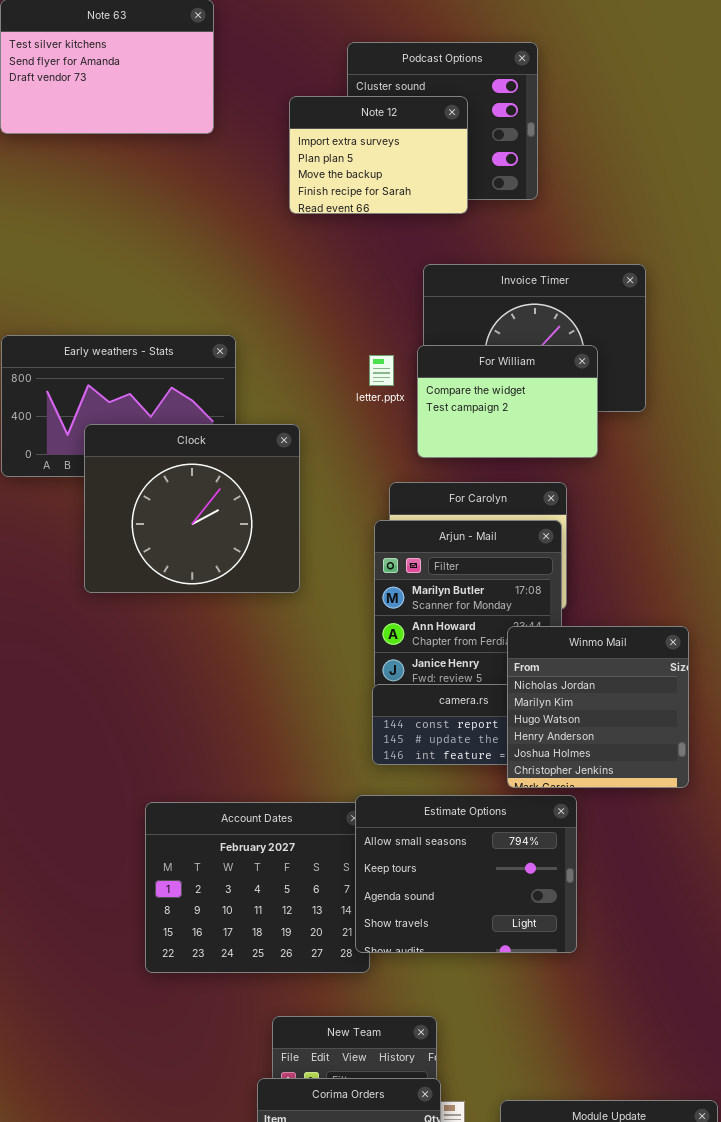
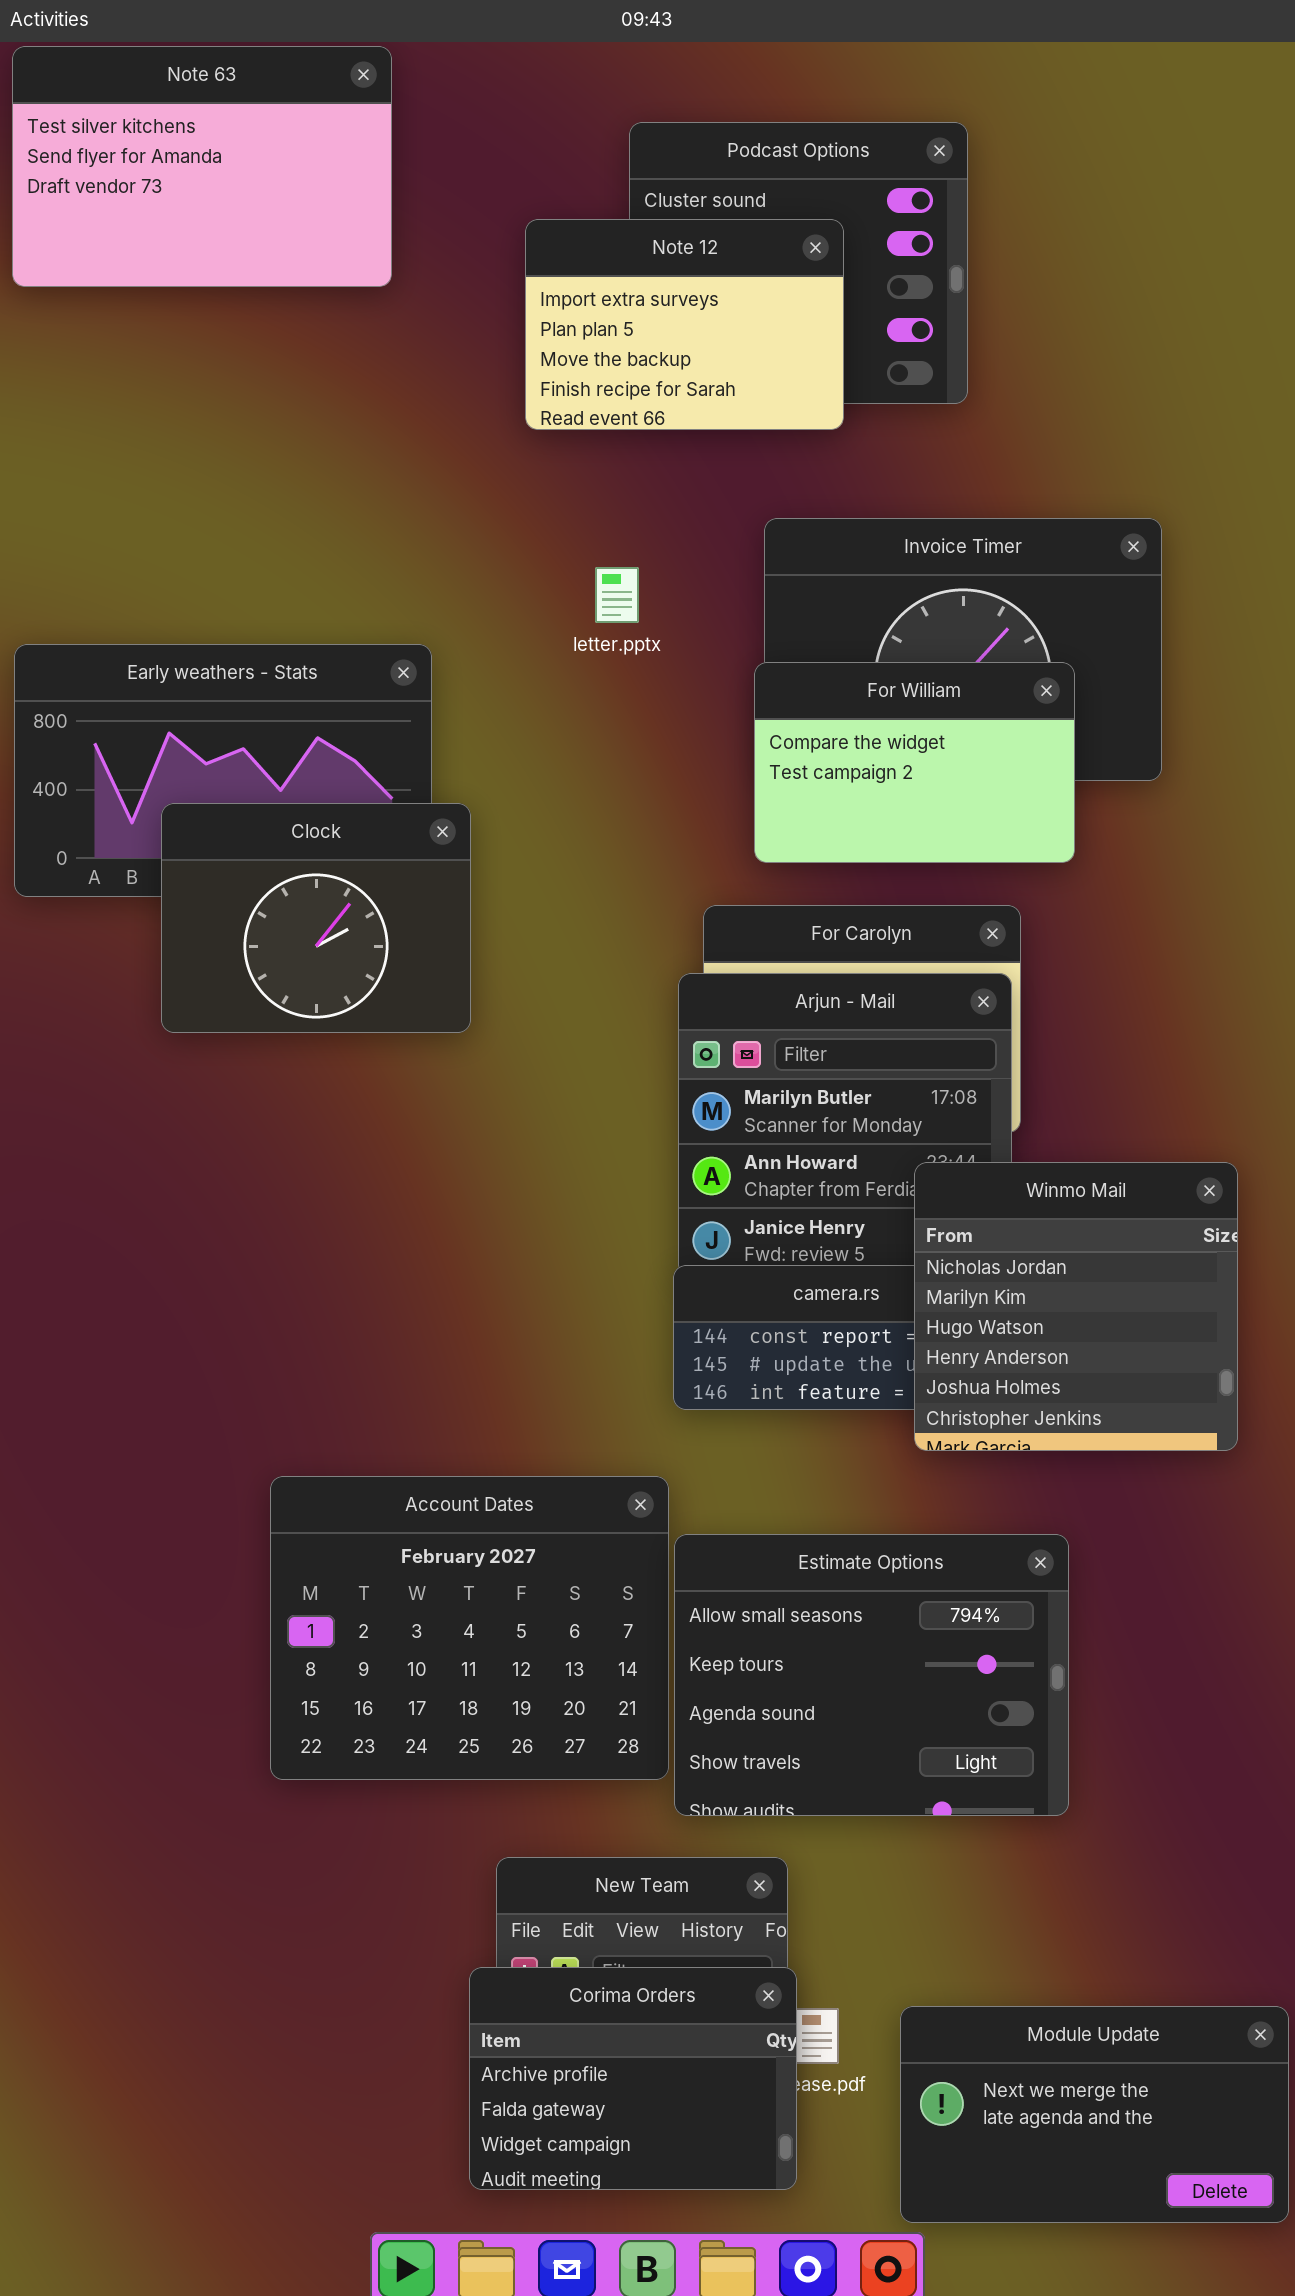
letter.pptx: [369,355,394,386] -> [595,567,639,623], moved
Clock: [84,424,300,593] -> [161,803,471,1033], resized
Estimate Options: [355,795,577,953] -> [674,1534,1069,1816], moved

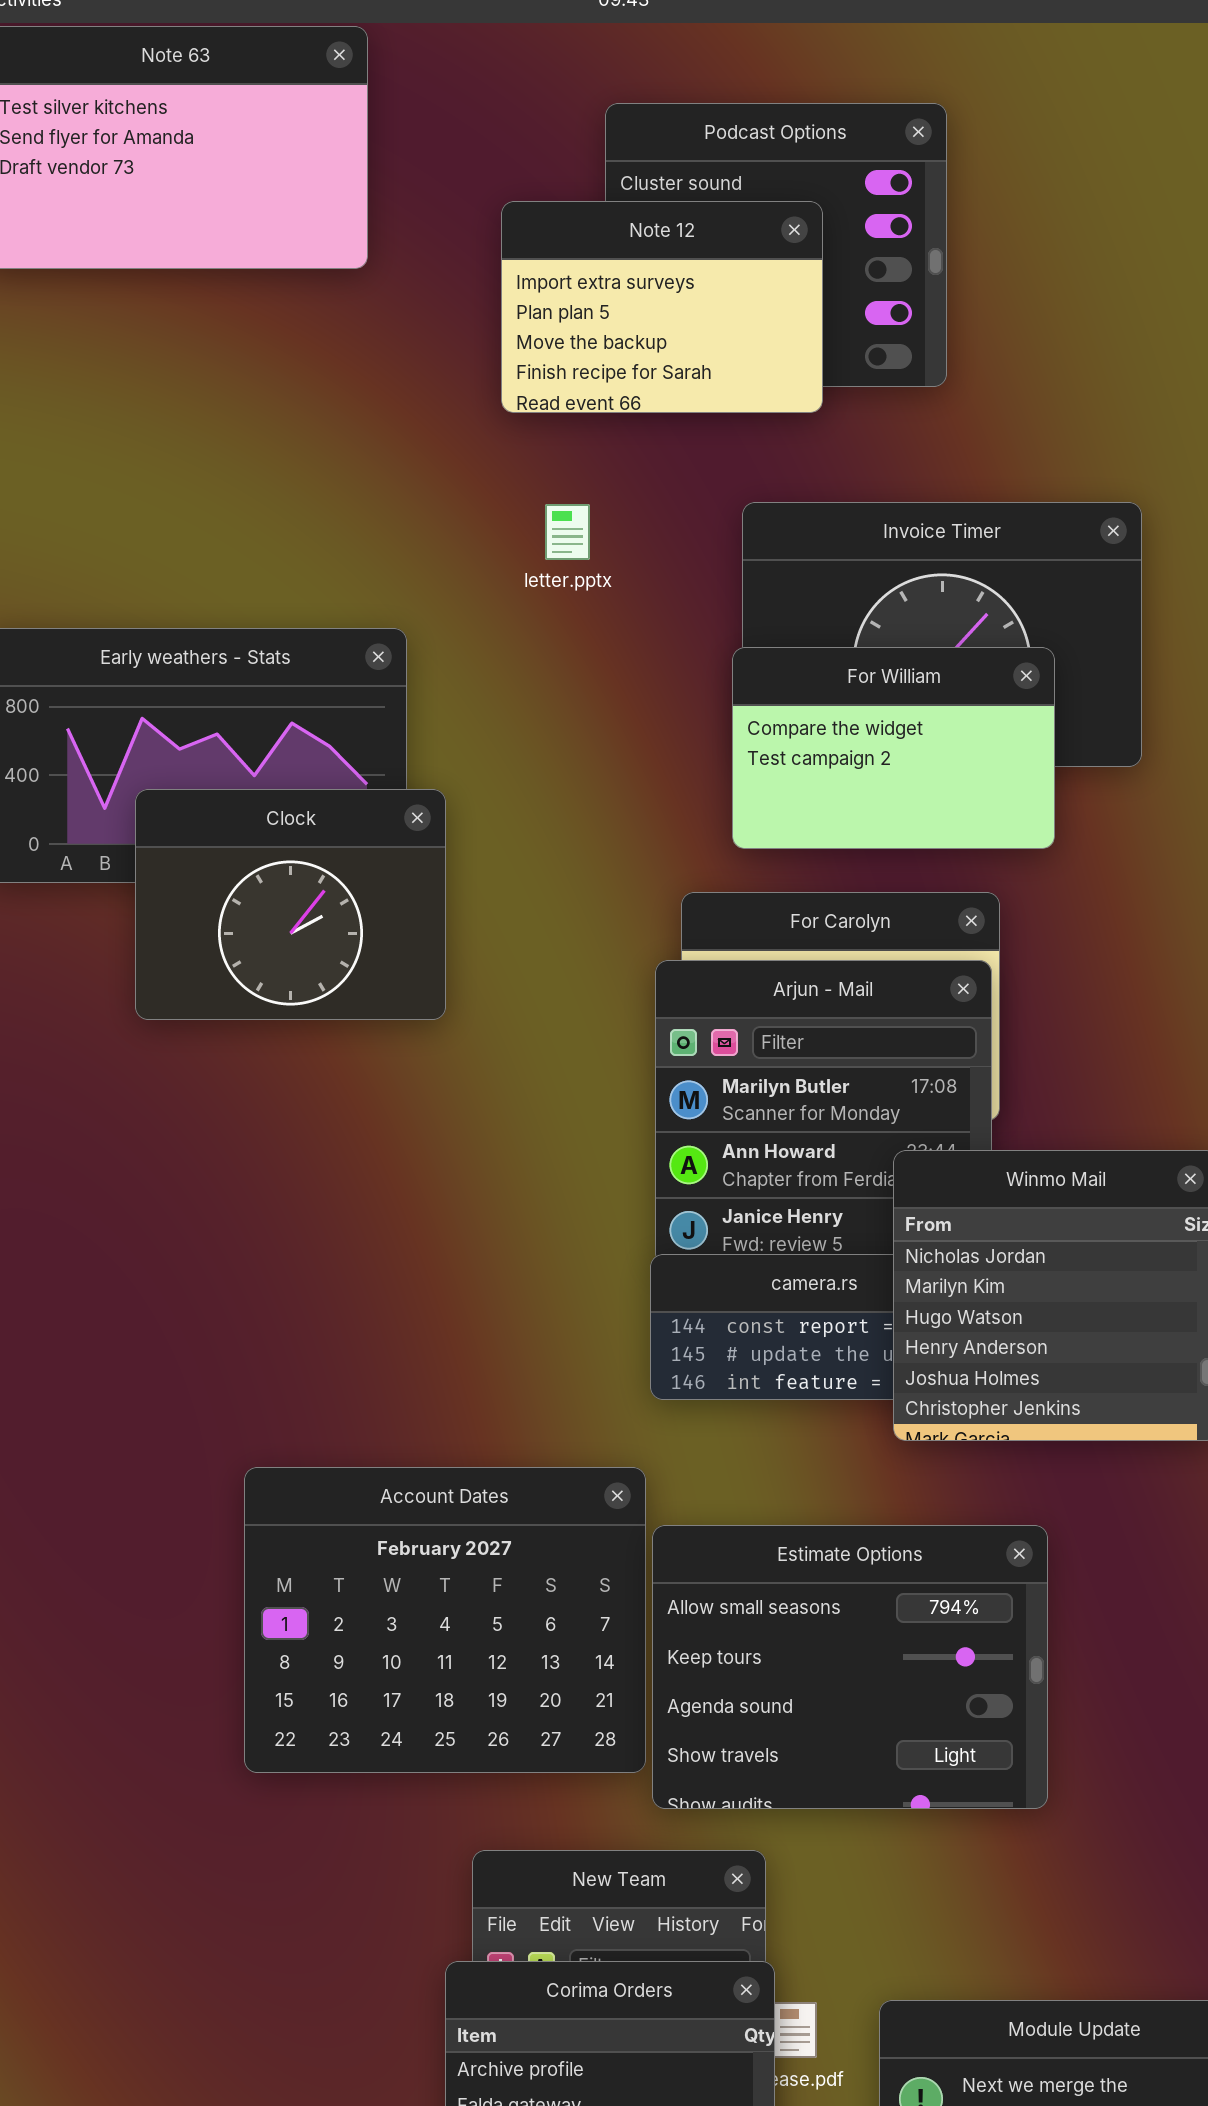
letter.pptx: [595,567,639,623] -> [545,504,590,560], moved

